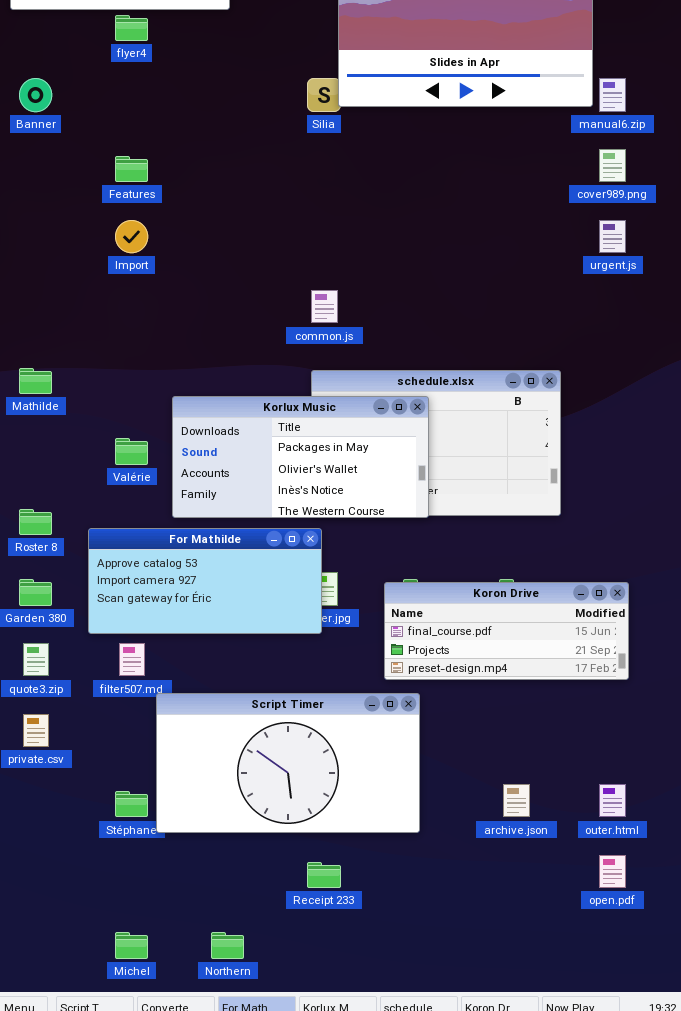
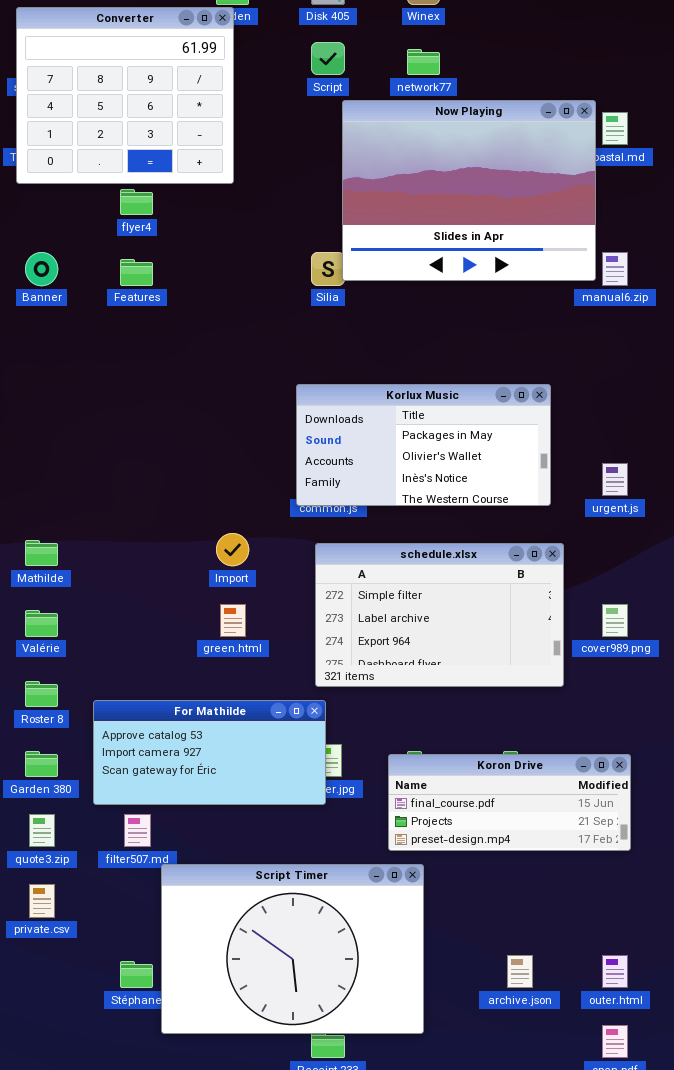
cover989.png: [599,149,626,182] -> [602,604,628,637], moved
Features: [115,156,148,182] -> [120,259,153,286], moved
Import: [115,220,148,253] -> [216,533,249,566], moved
urgent.js: [599,220,626,253] -> [602,463,628,496], moved
Korlux Music: [172,396,429,518] -> [296,384,551,506], moved
Valérie: [115,438,148,465] -> [25,610,58,637], moved
Script Timer: [156,693,420,833] -> [161,864,424,1034], resized

